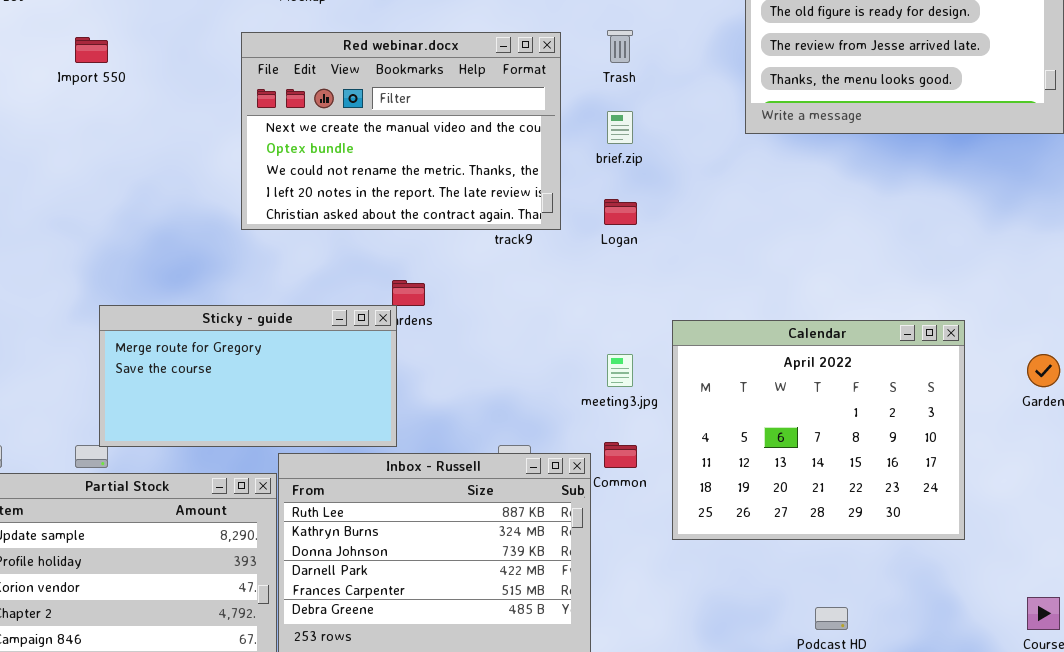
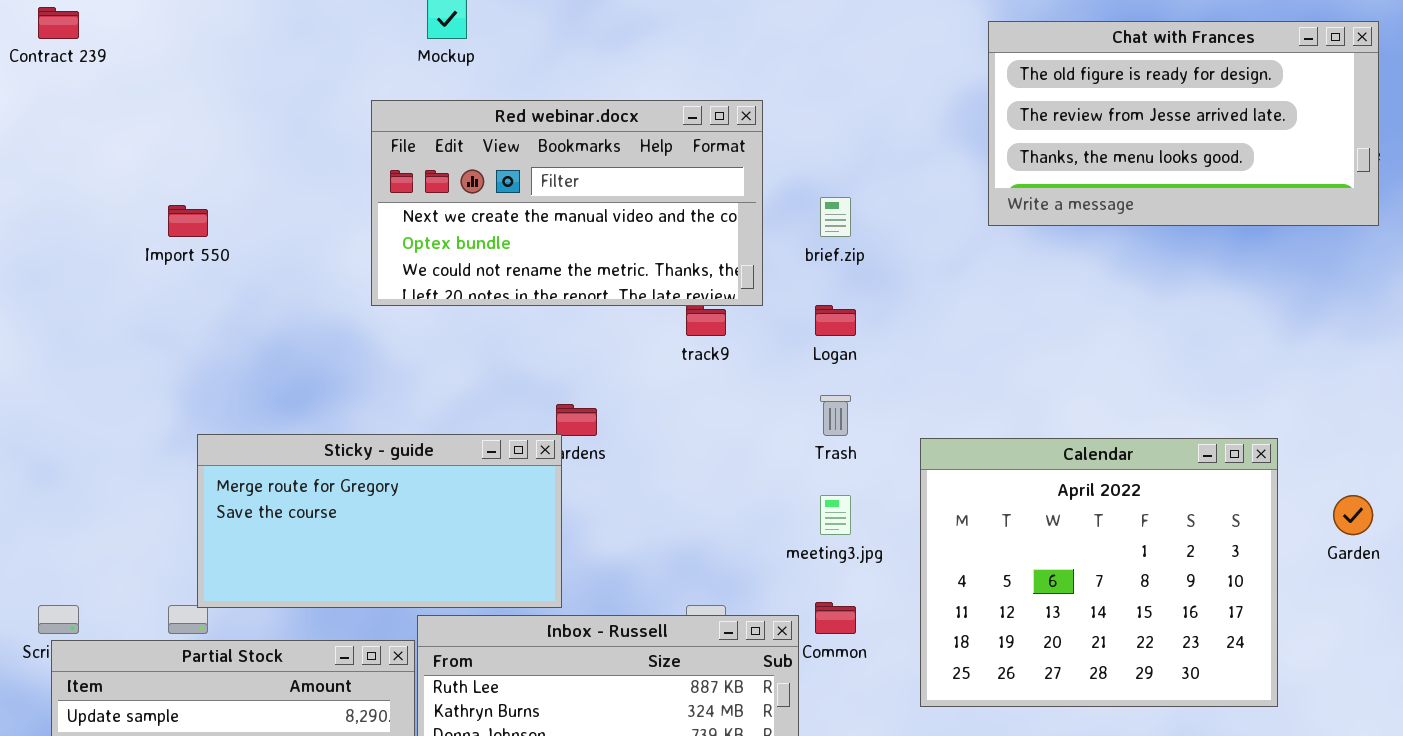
Trash: [607,30,633,63] -> [820,395,851,436], moved
Red webinar.docx: [241,32,561,230] -> [371,100,763,306], resized
Import 550: [75,37,108,63] -> [168,205,208,237], moved
Calendar: [672,320,965,540] -> [920,438,1278,707], moved

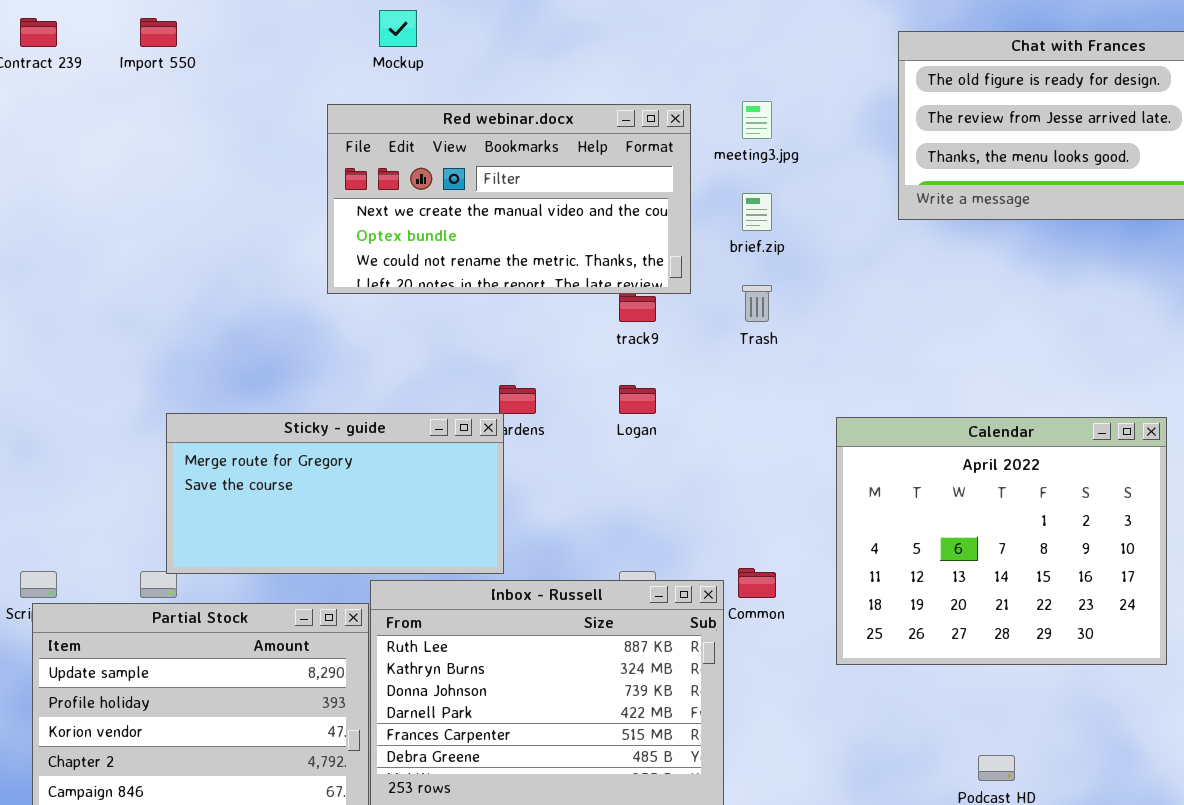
Import 550: [168,205,208,237] -> [140,18,177,47], moved
Logan: [815,305,856,336] -> [619,385,656,414], moved
Trash: [820,395,851,436] -> [742,285,772,322], moved
meeting3.jpg: [820,495,851,535] -> [742,101,772,139], moved

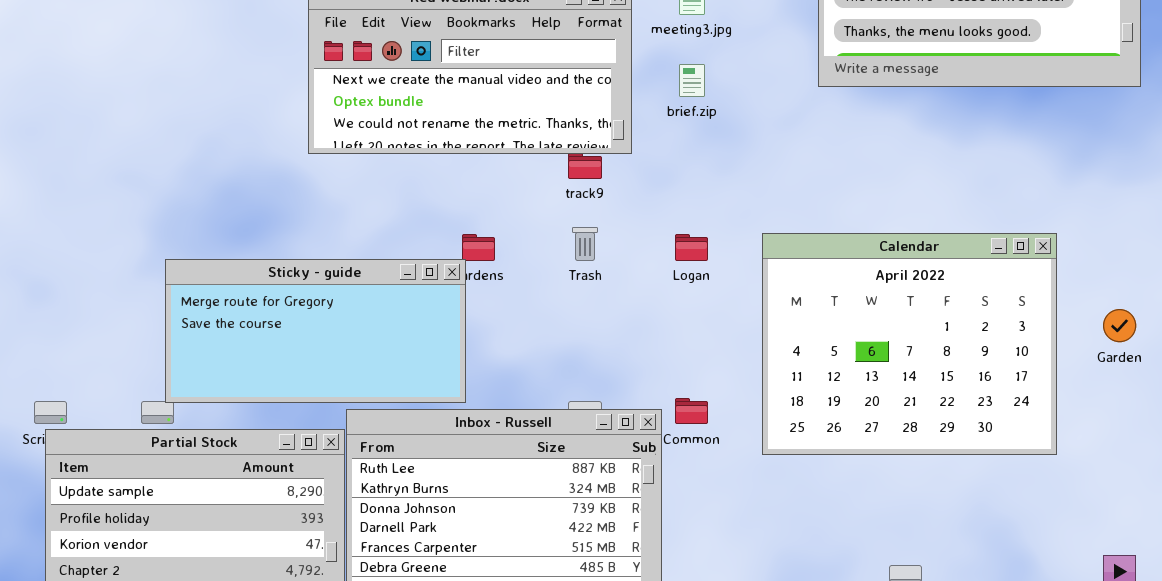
Trash: [742,285,772,322] -> [572,227,598,261], moved
Logan: [619,385,656,414] -> [675,234,708,261], moved
Calendar: [836,417,1167,665] -> [762,233,1057,455], moved

